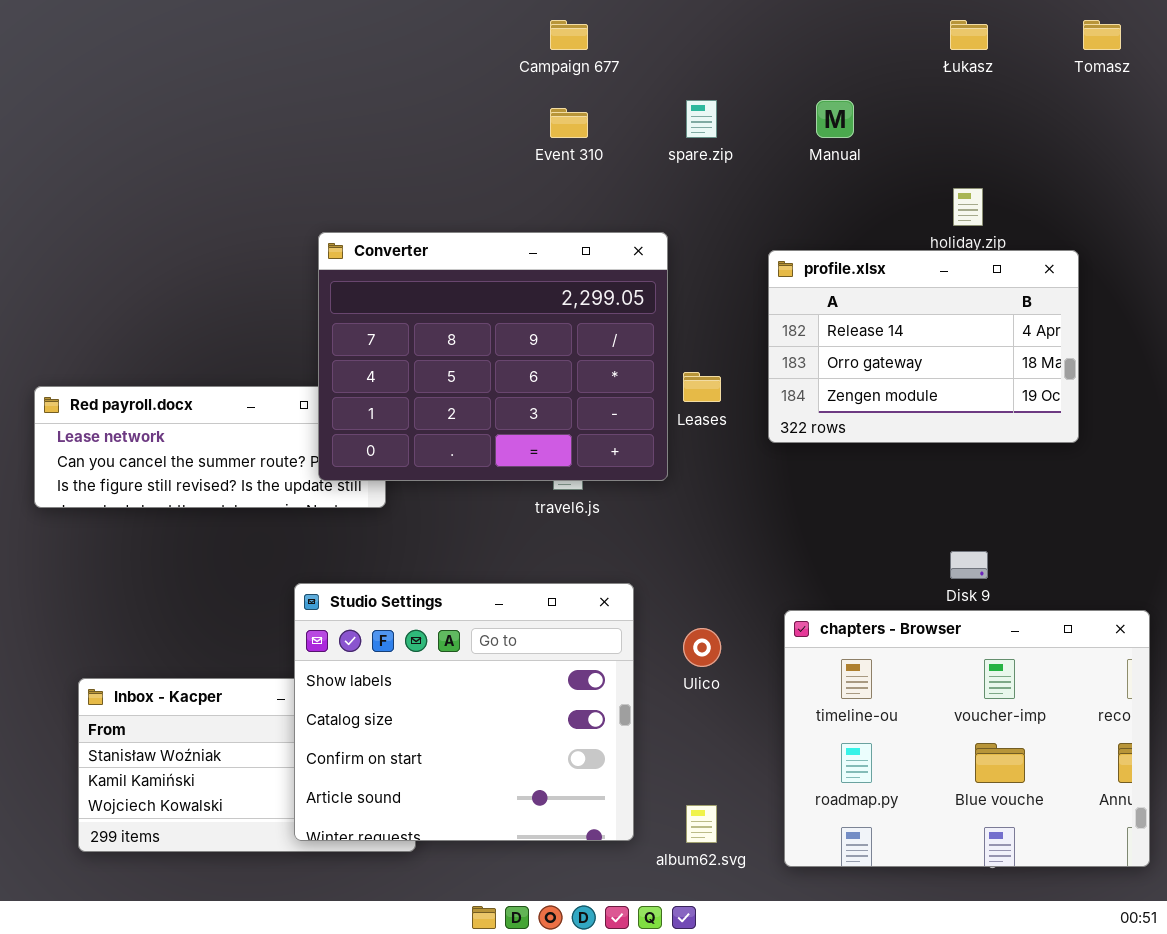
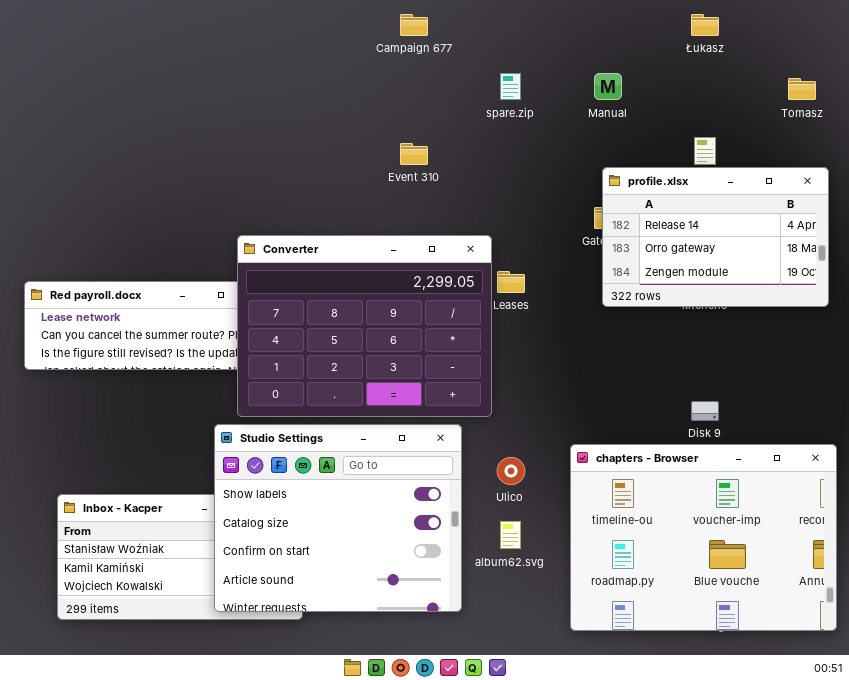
Tomasz: [1083,20,1121,50] -> [788,78,816,100], moved
Event 310: [550,108,588,138] -> [400,143,428,165], moved
Converter: [318,232,668,481] -> [237,235,492,417], moved
profile.xlsx: [768,250,1079,443] -> [602,167,829,307], moved
album62.svg: [686,805,717,843] -> [500,521,521,549], moved

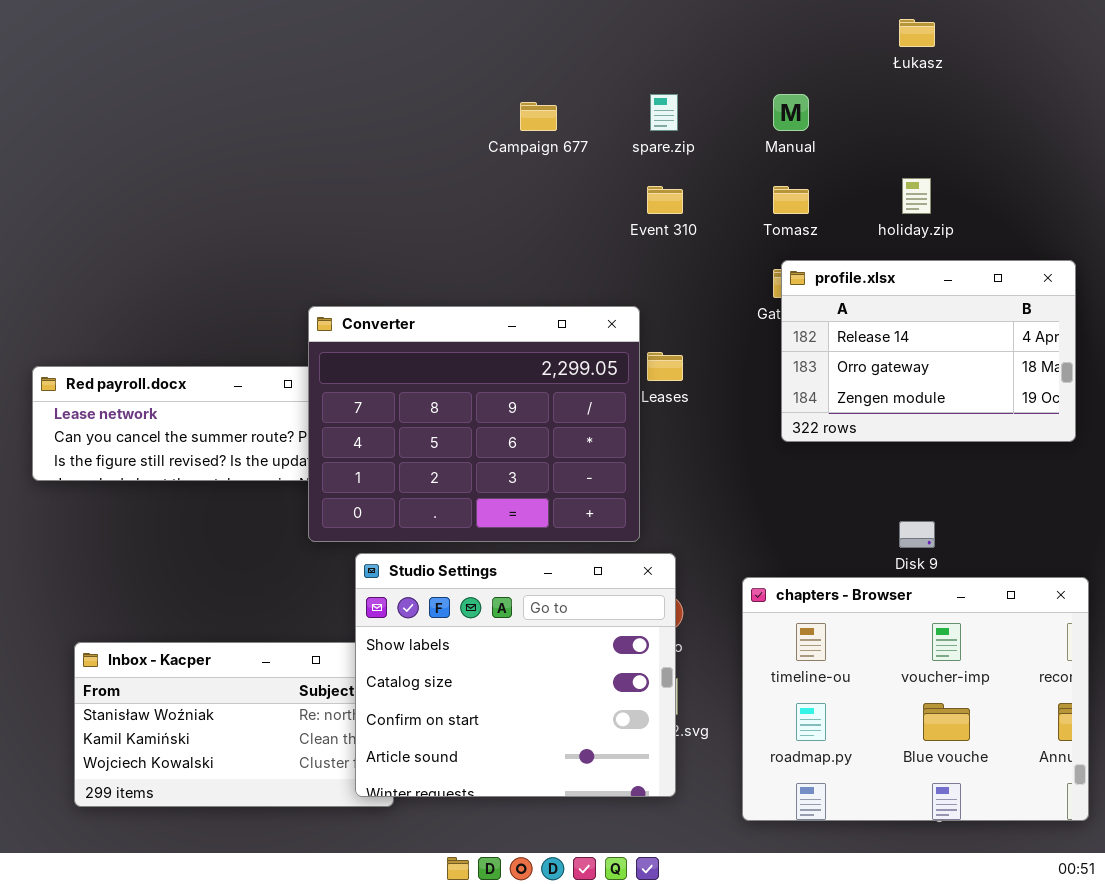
Campaign 677: [400,14,428,36] -> [520,102,557,131], moved
Tomasz: [788,78,816,100] -> [773,186,809,214], moved
Event 310: [400,143,428,165] -> [647,186,683,214], moved
profile.xlsx: [602,167,829,307] -> [781,260,1076,442], moved
Studio Settings: [214,424,462,612] -> [355,553,676,797], moved

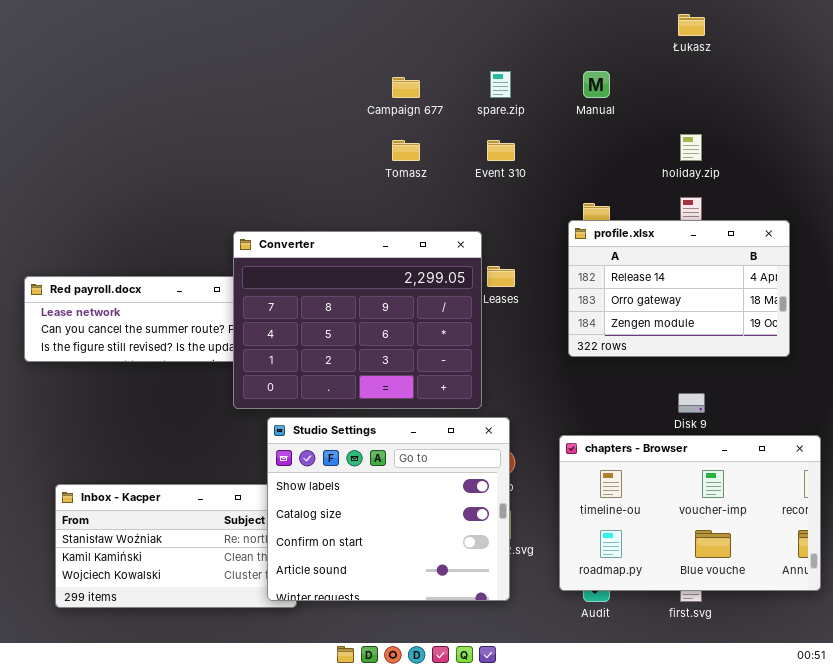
Tomasz: [773,186,809,214] -> [392,140,420,161], moved
profile.xlsx: [781,260,1076,442] -> [568,220,790,357], moved
chapters - Browser: [742,577,1089,821] -> [559,435,821,591], resized

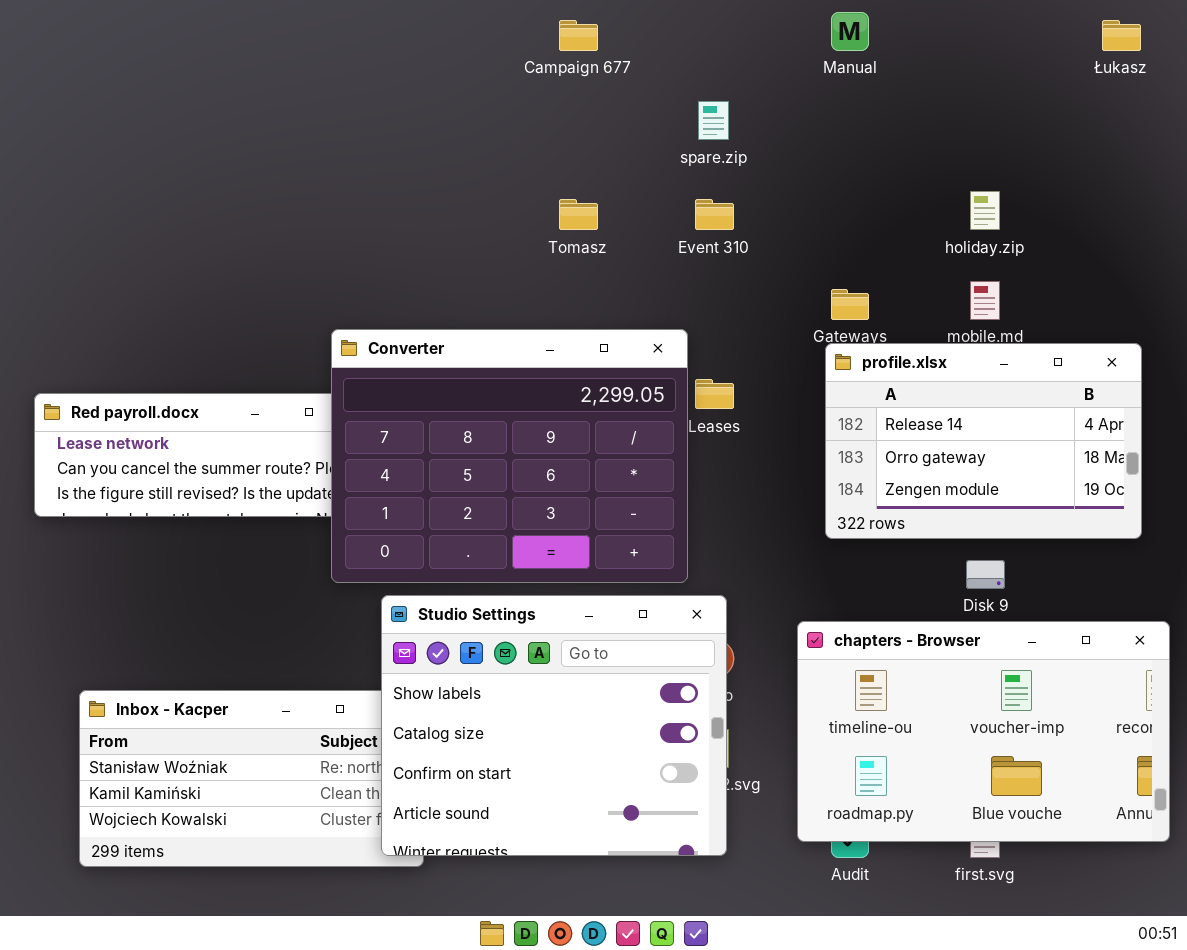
Łukasz: [678,14,705,36] -> [1102,20,1141,51], moved
Manual: [583,71,610,98] -> [831,12,869,51], moved
Campaign 677: [392,77,420,98] -> [559,20,598,51], moved
profile.xlsx: [568,220,790,357] -> [825,343,1142,539], moved

